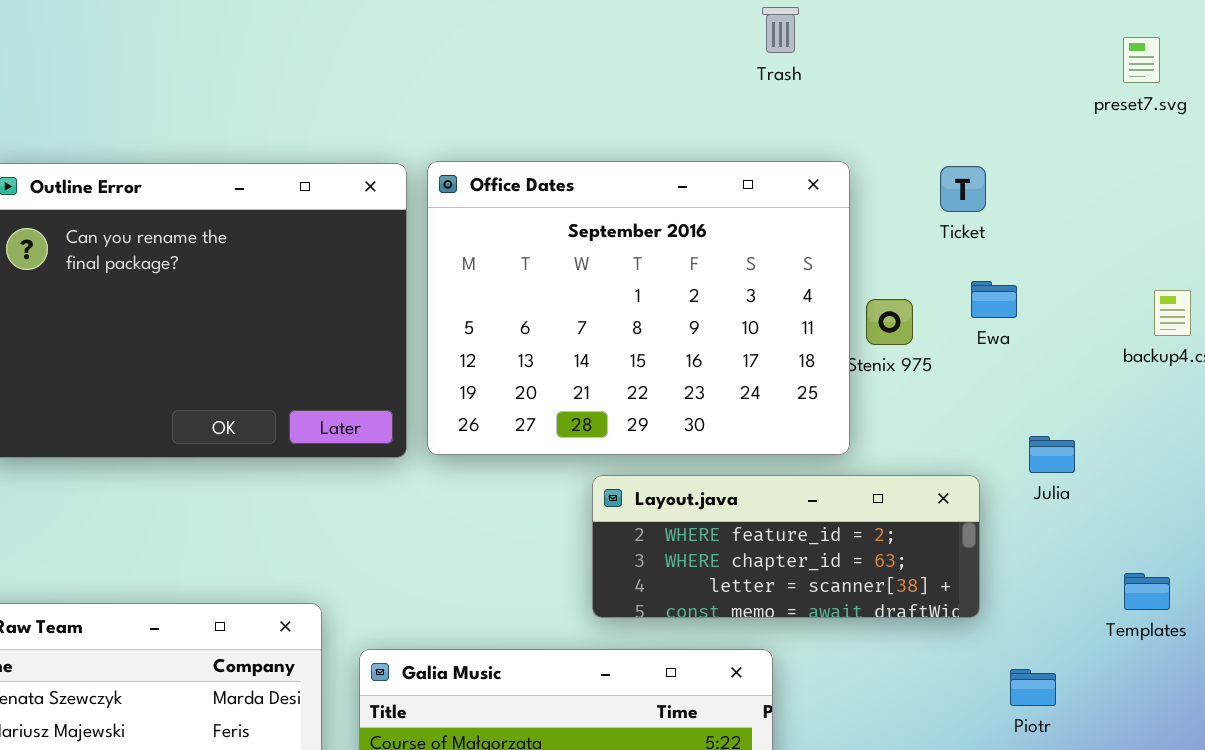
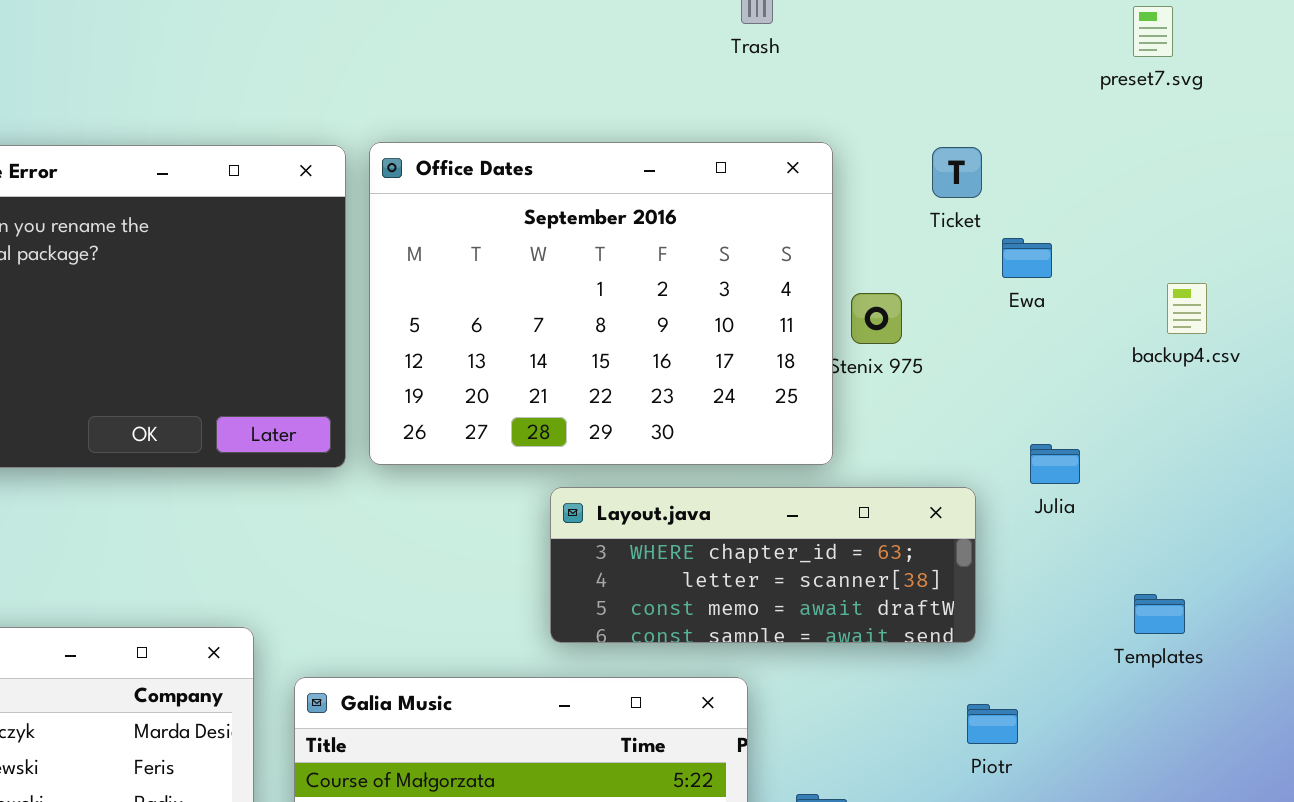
Ewa: [971,281,1017,318] -> [1002,238,1052,278], moved
Layout.java: [592,475,980,618] -> [550,487,976,643], scrolled down 1 row
Piotr: [1010,669,1056,706] -> [967,704,1018,744], moved

